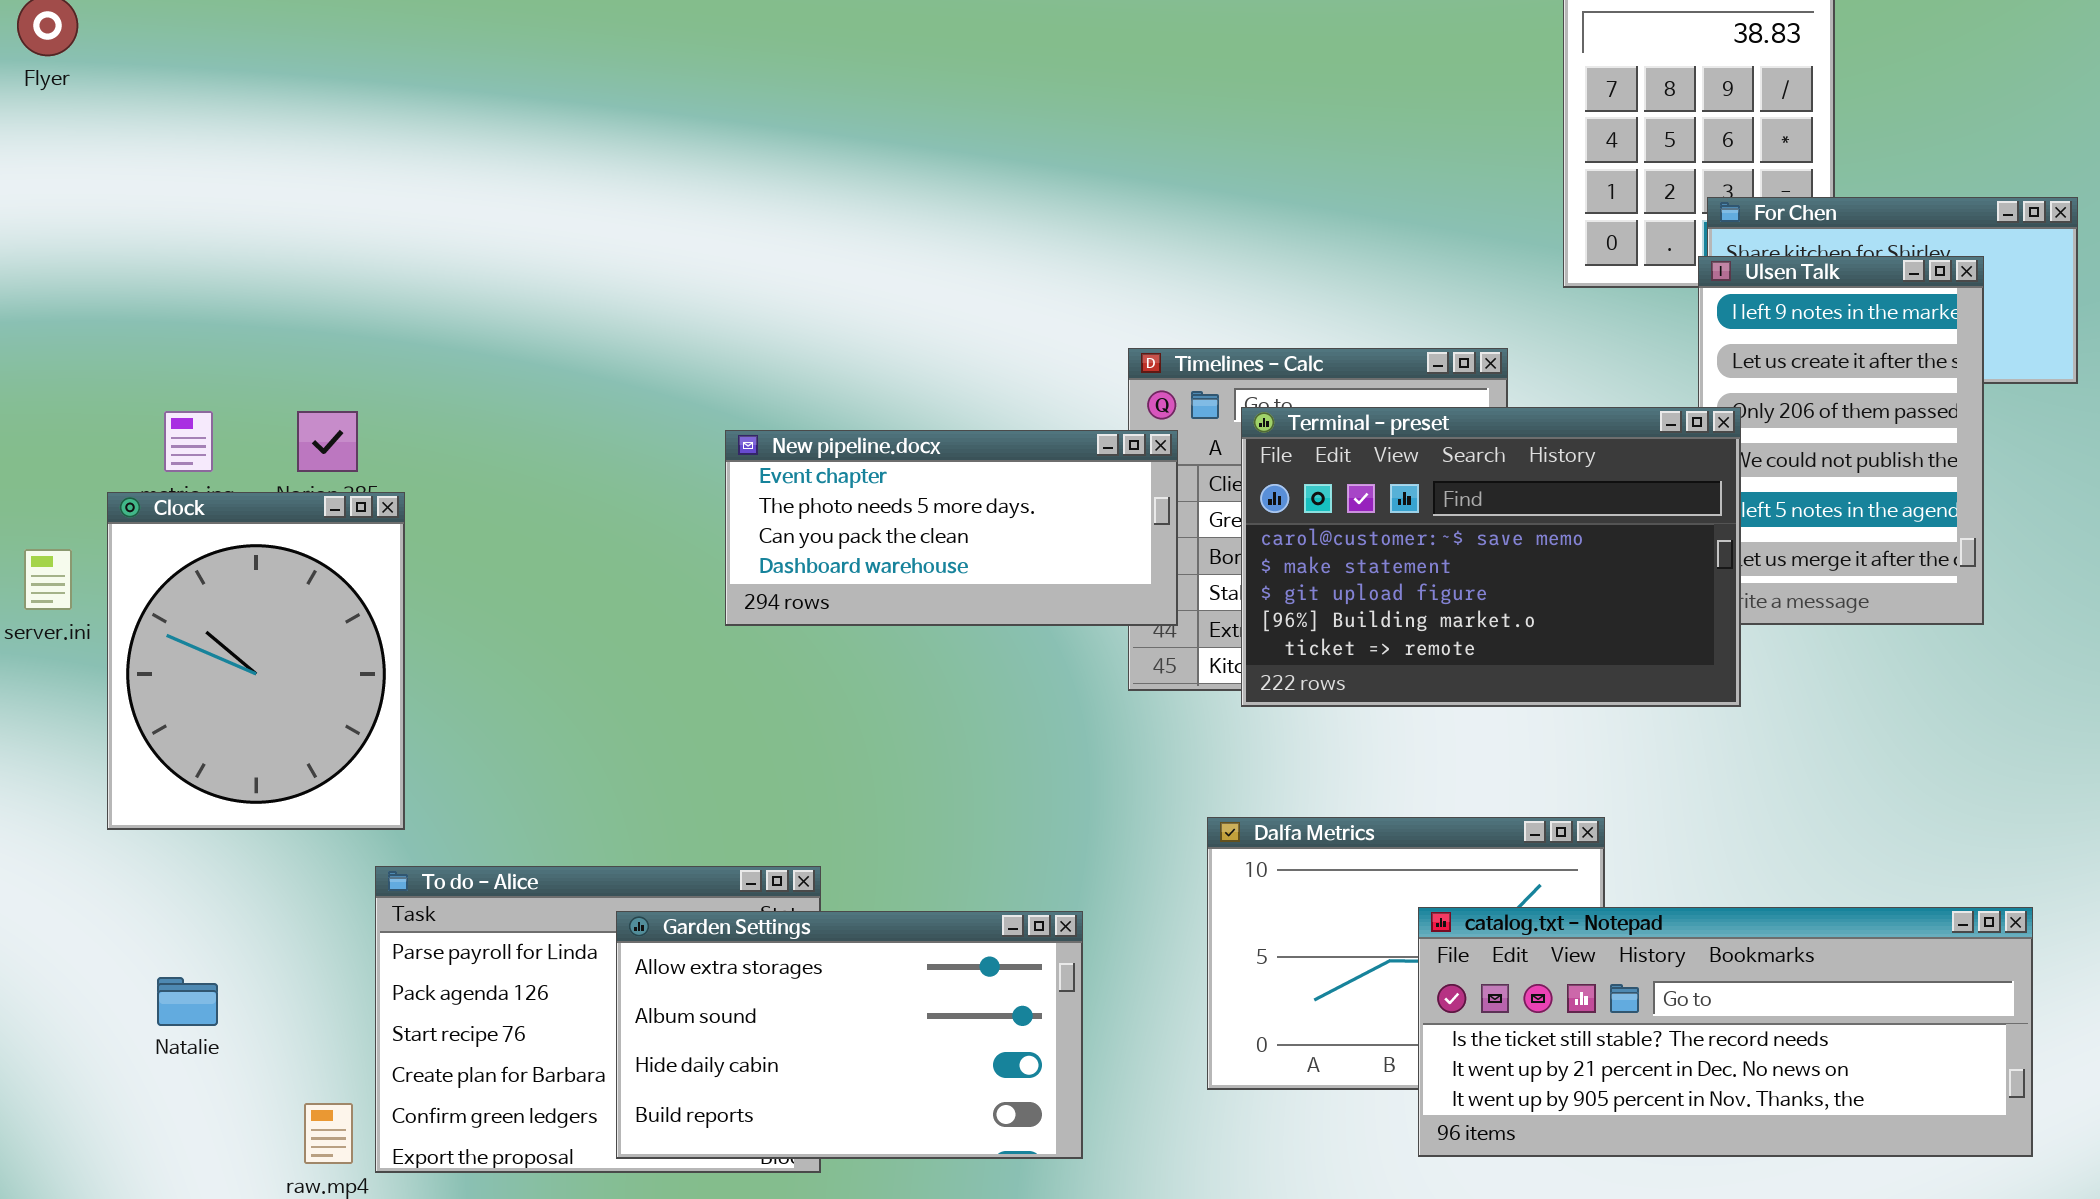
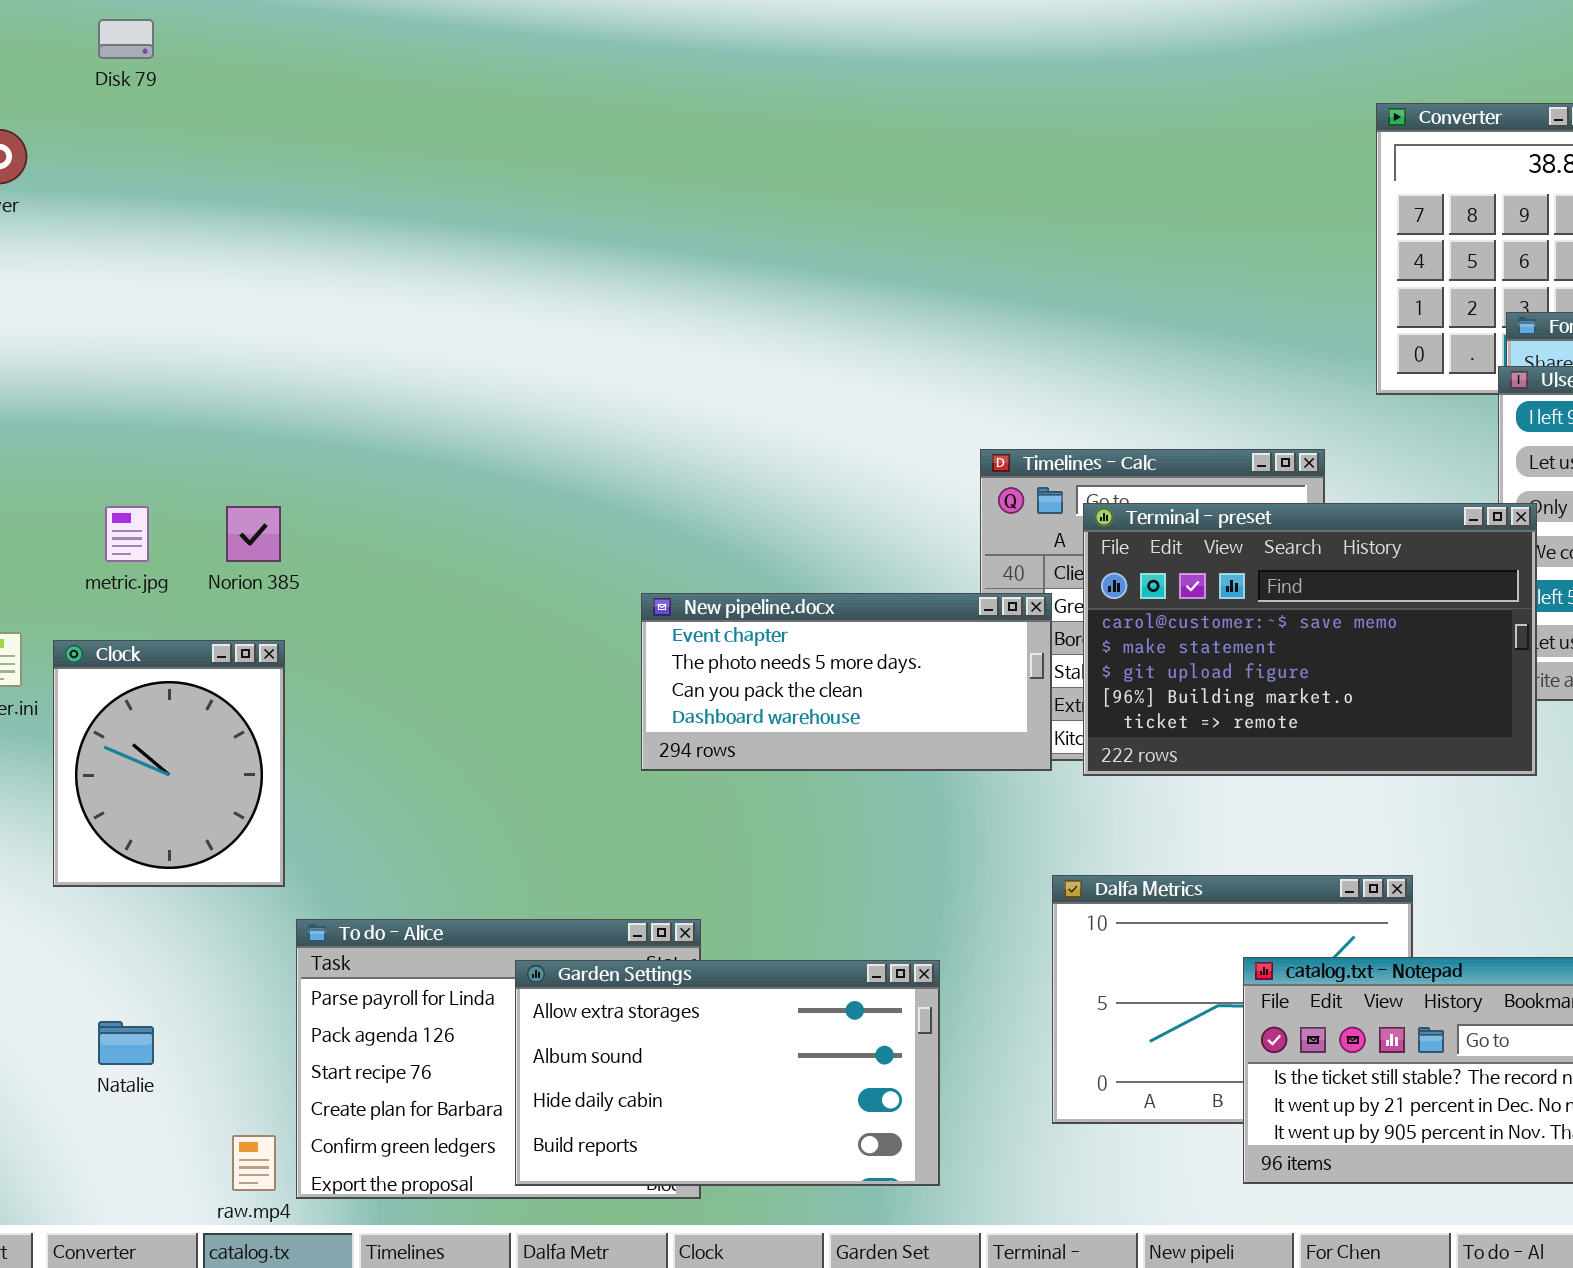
New pipeline.docx: [725,430,1178,626] -> [641,593,1052,771], moved
Clock: [107,492,405,830] -> [53,640,285,887], resized

